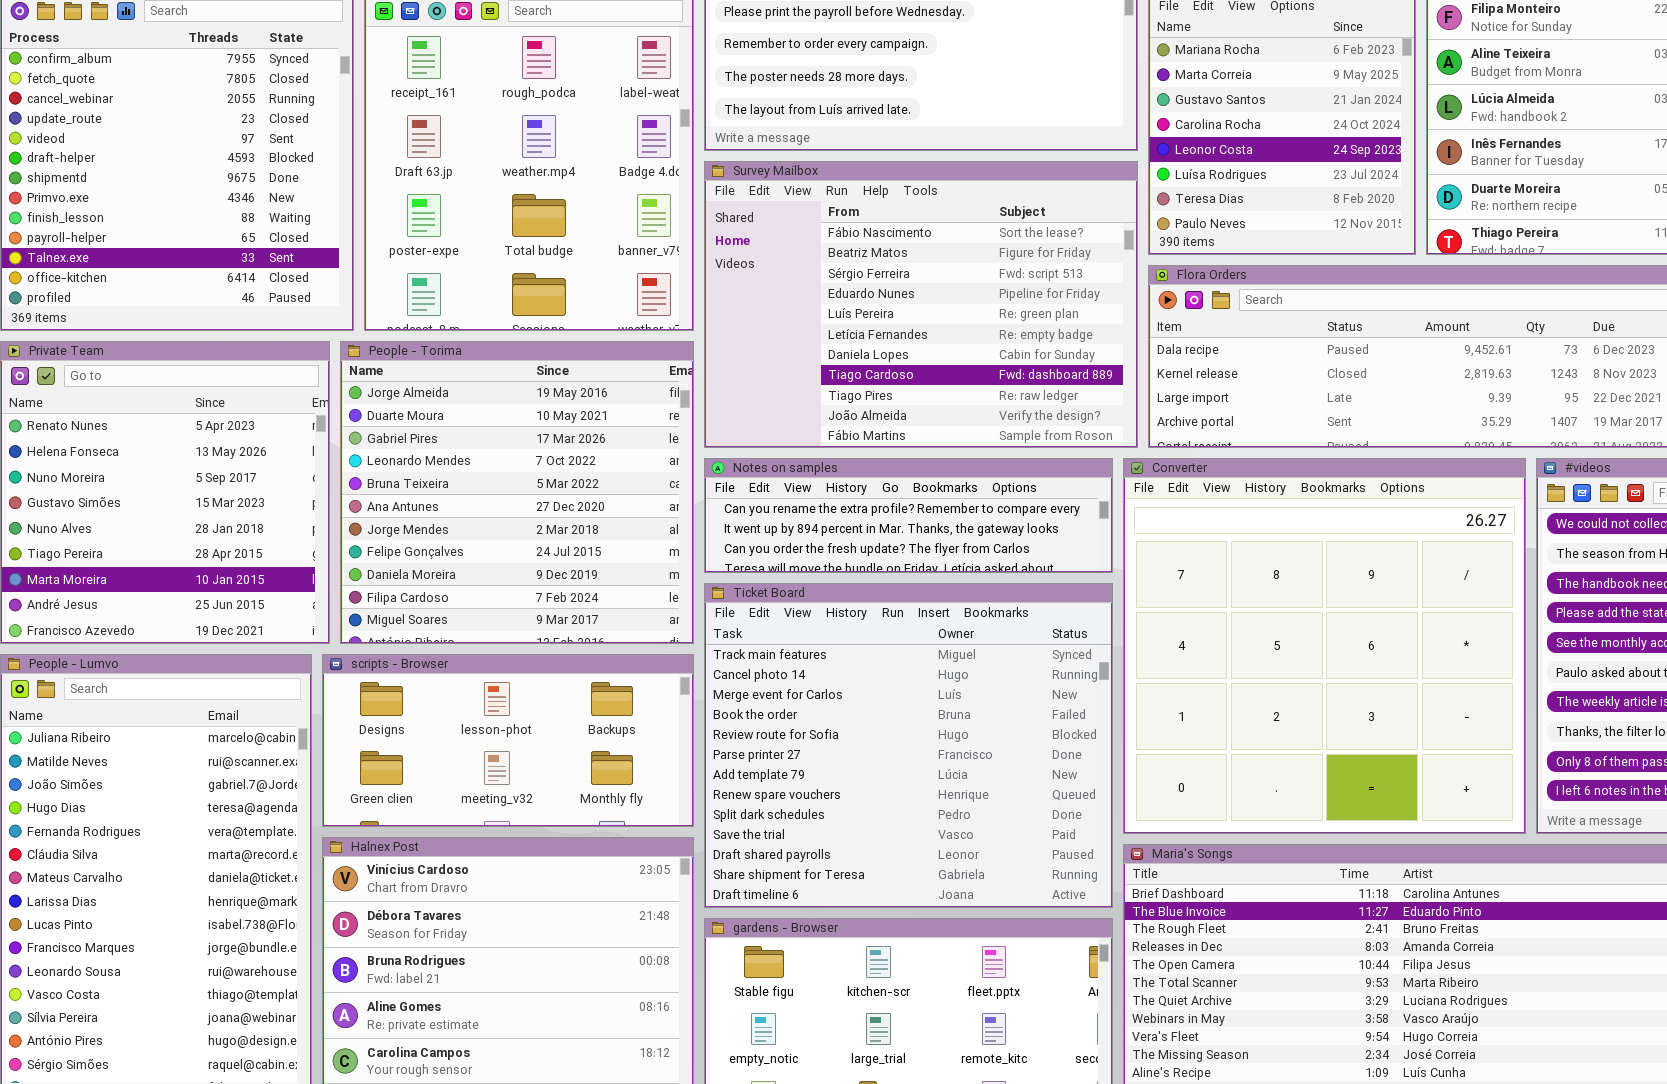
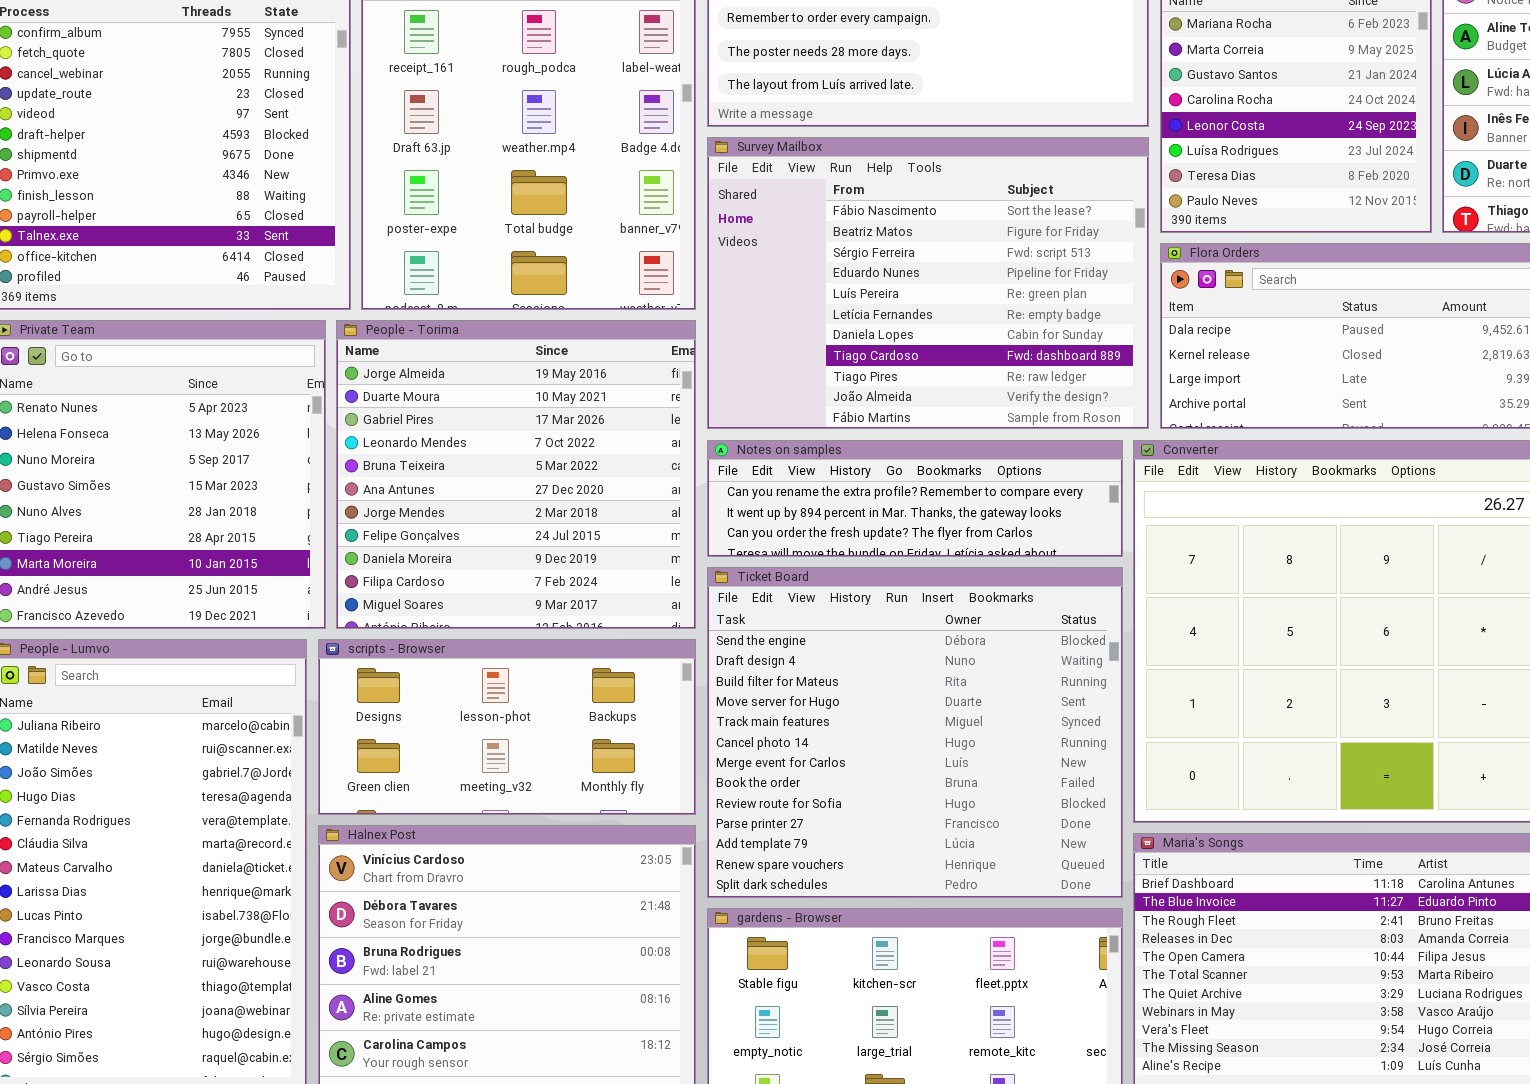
Ticket Board: [704,583,1113,908] -> [707,567,1123,898], scrolled up 4 rows

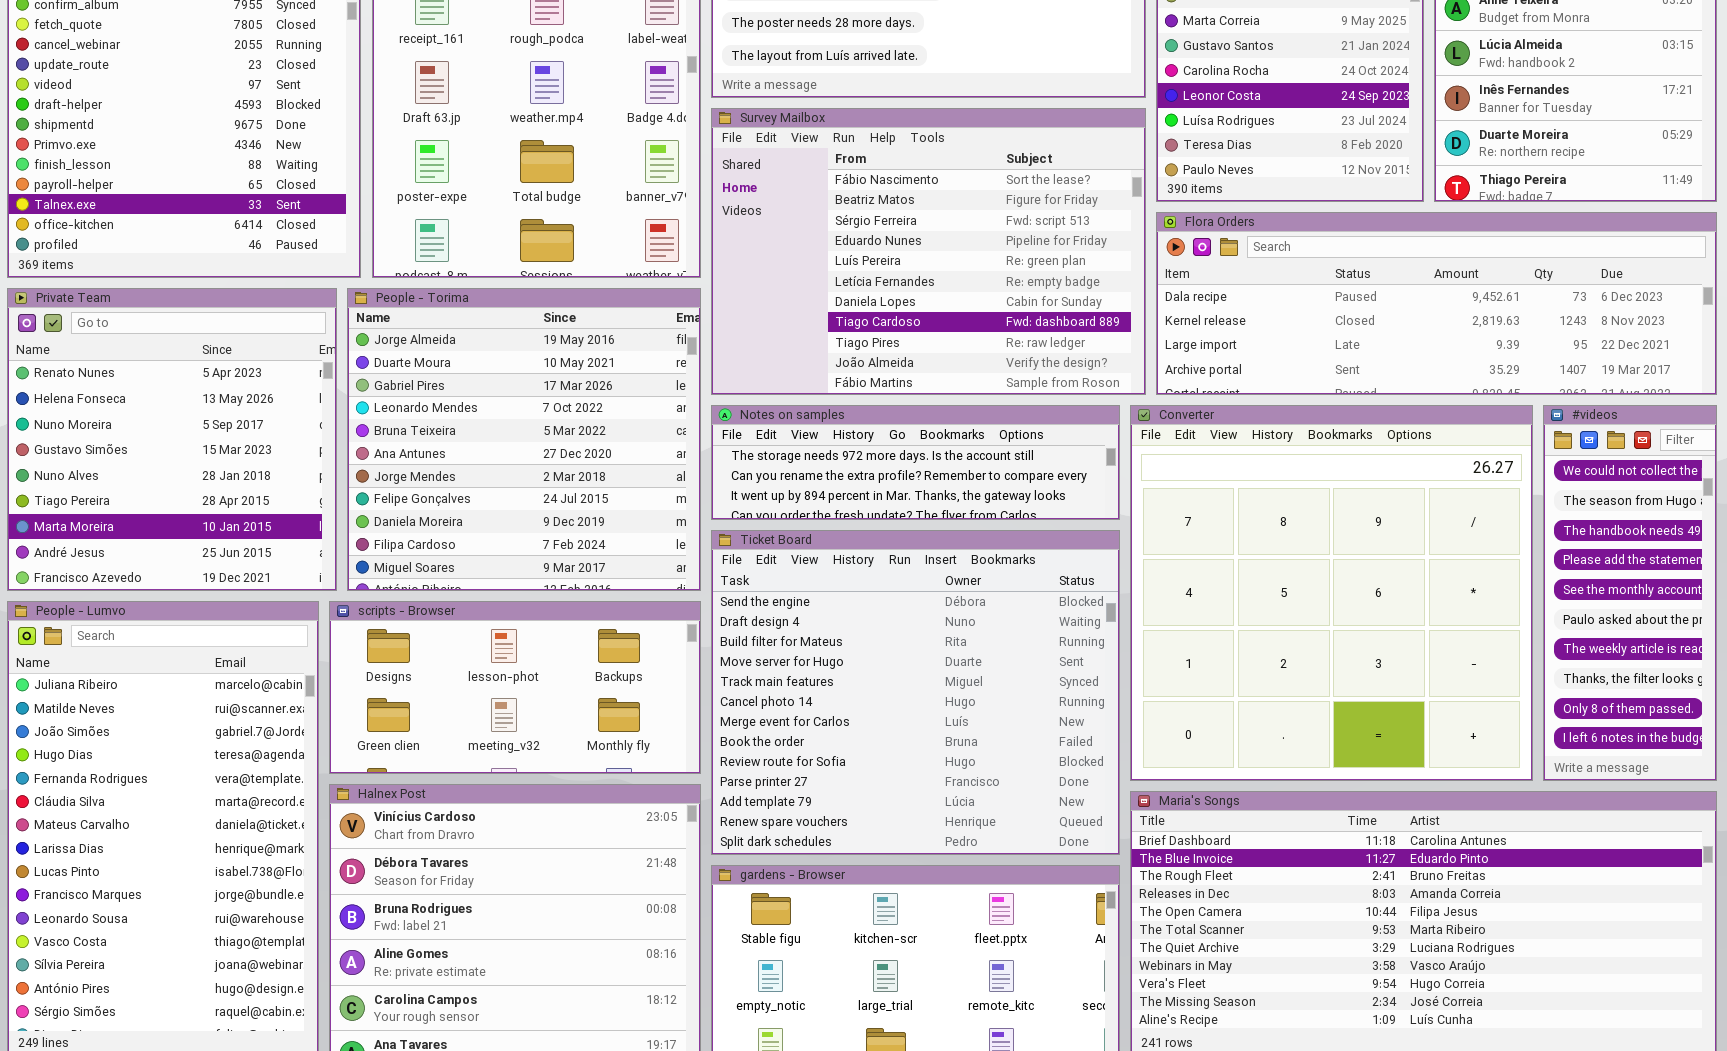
Notes on samples: [707,440,1123,557] -> [711,405,1120,520], scrolled up 1 row

